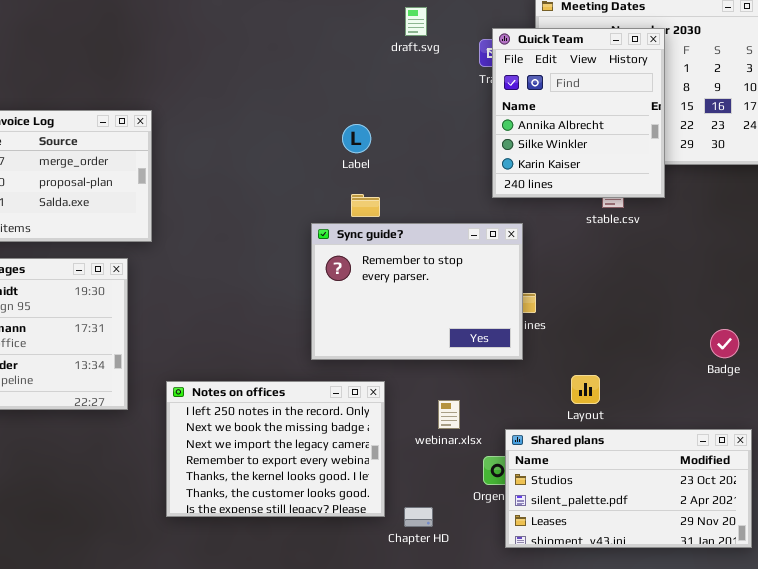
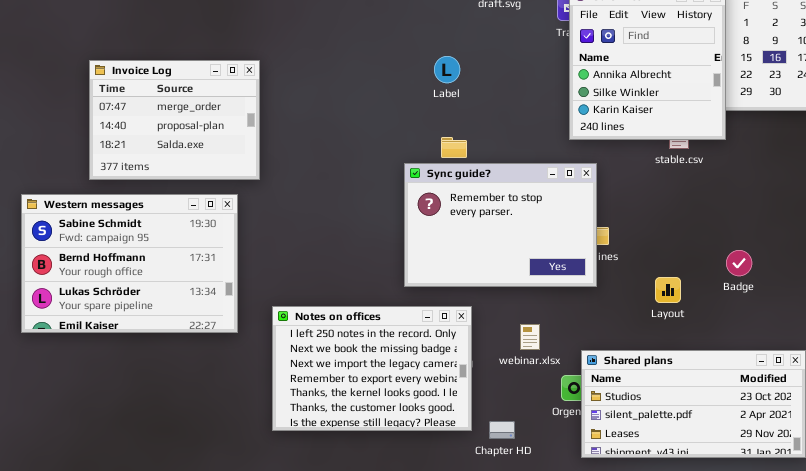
Label: [342,124,371,153] -> [434,56,460,83], moved
Badge: [710,329,739,358] -> [726,250,752,276], moved
Layout: [571,375,600,404] -> [655,277,681,303], moved

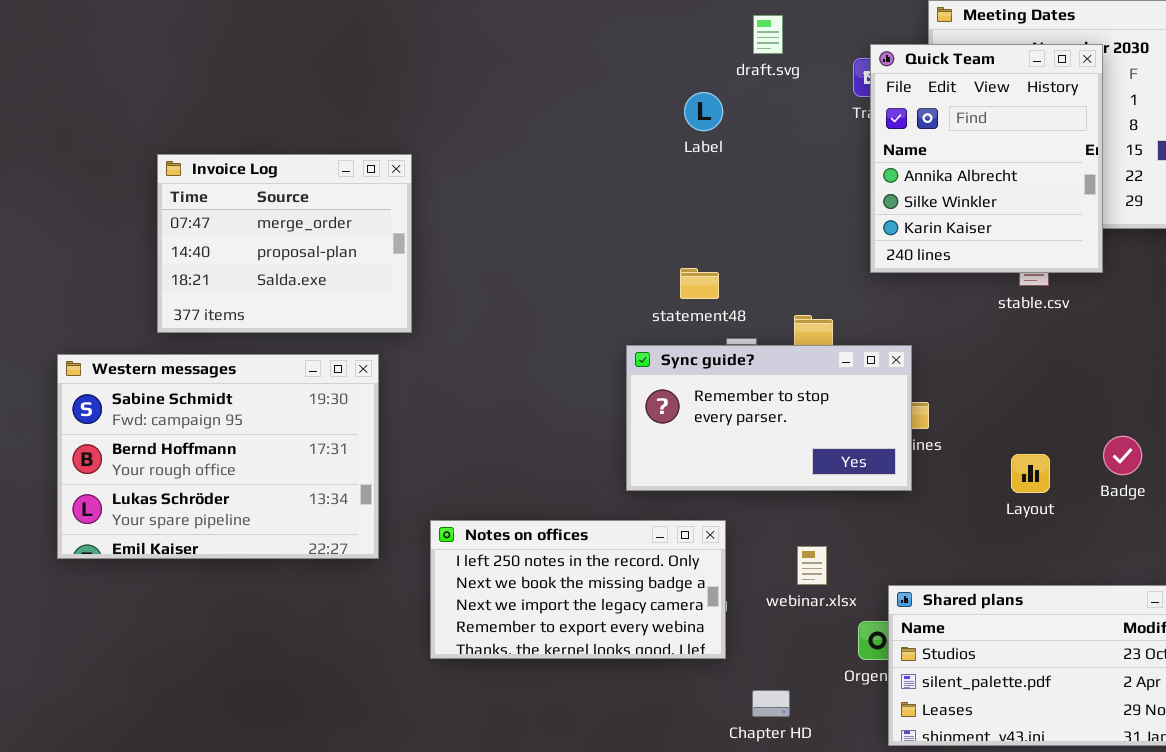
Label: [434,56,460,83] -> [684,92,723,131], moved
Sync guide?: [404,163,597,287] -> [626,345,912,491], resized
Layout: [655,277,681,303] -> [1011,454,1050,493], moved
Notes on offices: [272,306,472,431] -> [430,520,726,659], resized

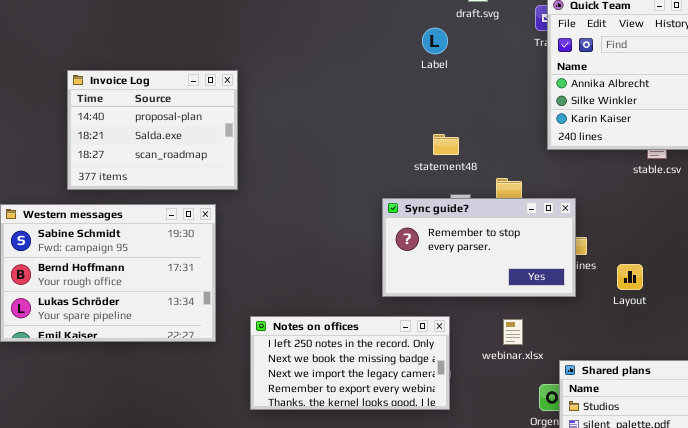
Invoice Log: [157,154,412,333] -> [67,70,238,190], scrolled down 1 row
statement48: [680,268,719,299] -> [433,134,459,155], moved
Layout: [1011,454,1050,493] -> [617,264,643,290], moved
webinar.xlsx: [797,546,827,585] -> [503,319,523,345], moved

